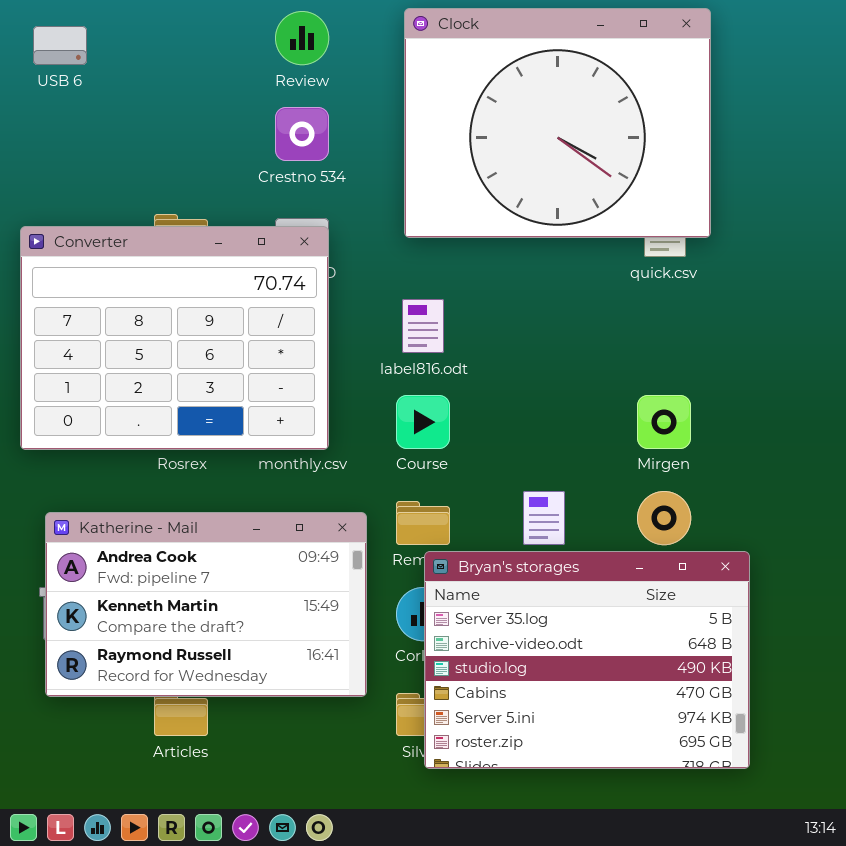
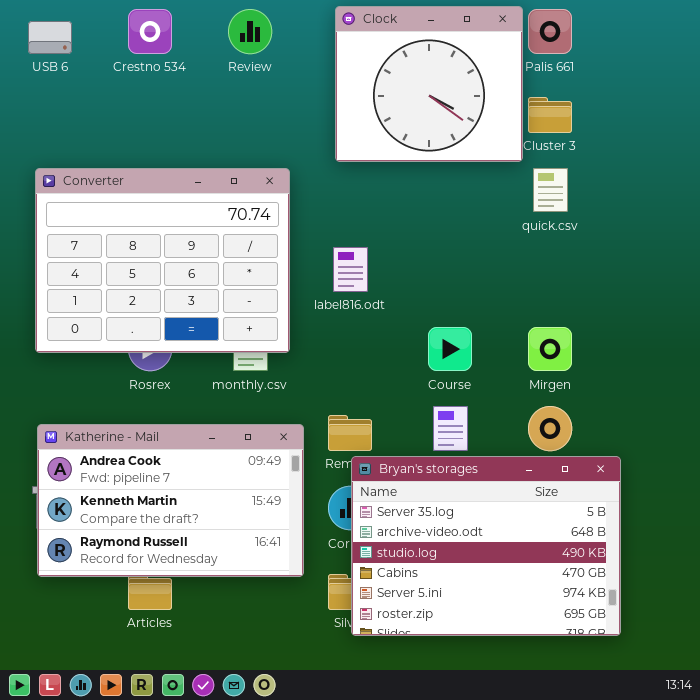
Clock: [404,8,711,238] -> [335,6,523,162], resized
Crestno 534: [275,107,329,161] -> [128,9,172,54], moved
Converter: [20,226,329,450] -> [35,168,290,353], moved
Course: [396,395,450,449] -> [428,327,472,371], moved

